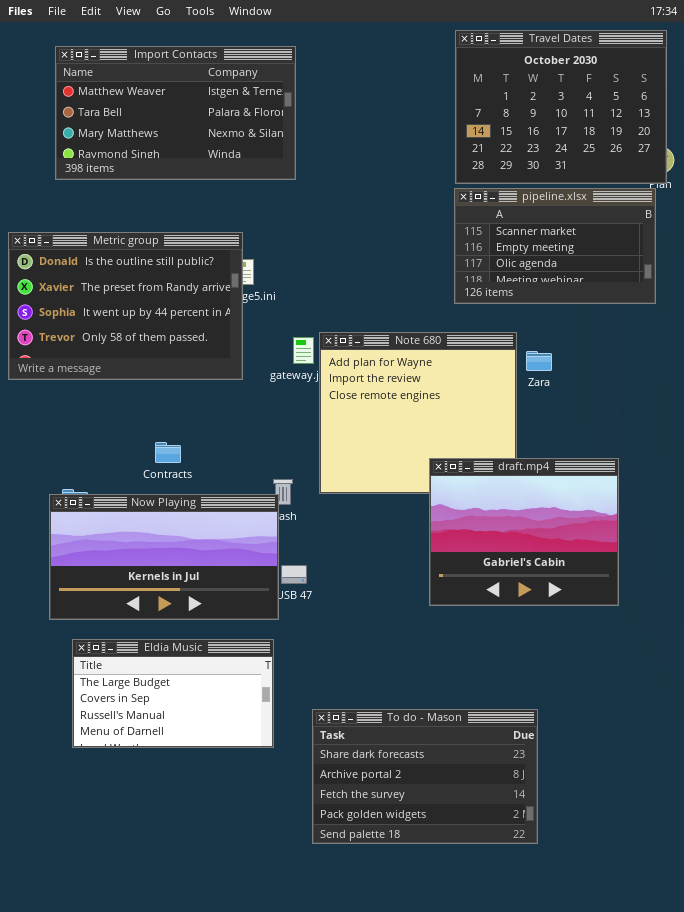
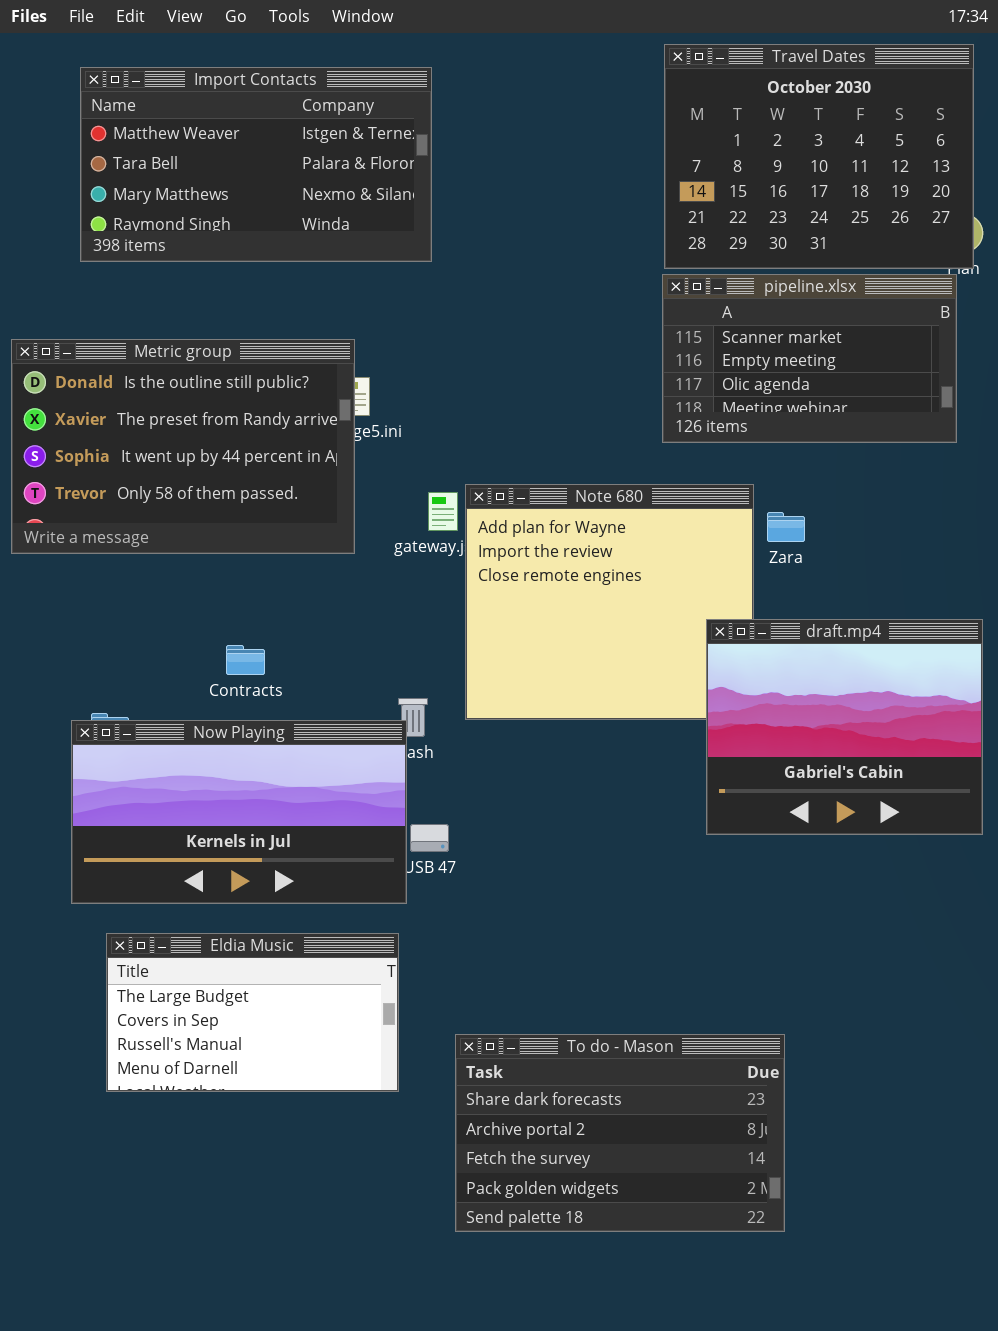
draft.mp4: [429,458,619,606] -> [706,619,983,835], moved

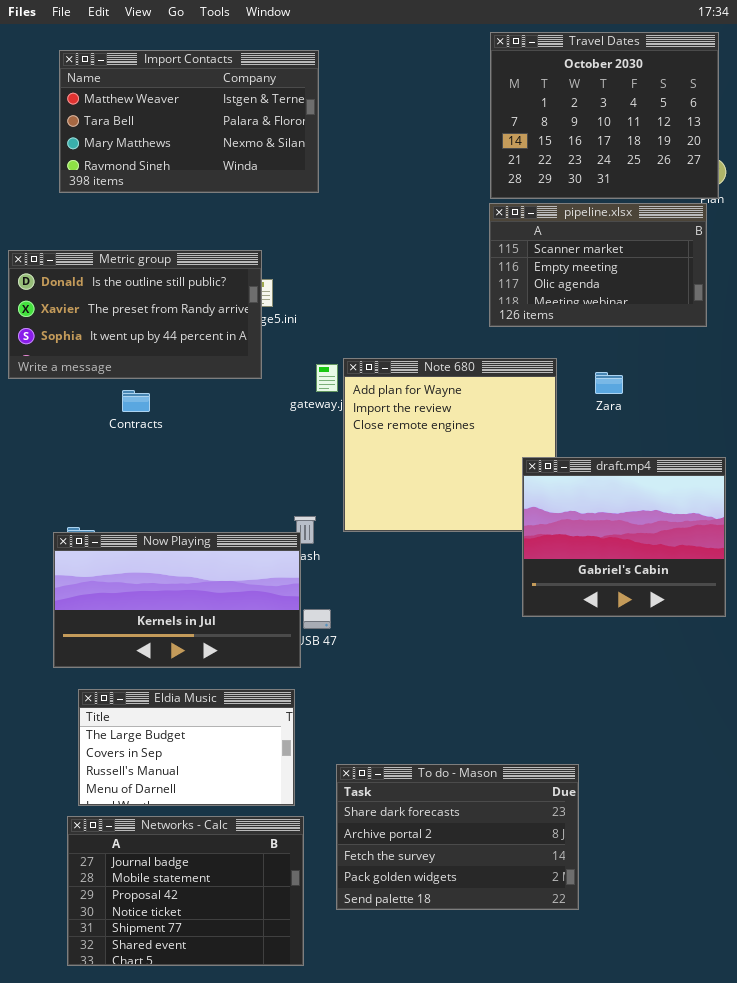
Metric group: [11,339,355,554] -> [8,250,262,379], resized
Zara: [767,512,805,542] -> [595,372,623,394], moved
Contracts: [226,645,265,675] -> [122,390,150,412], moved
Networks - Calc: none -> [67,816,304,966], opened

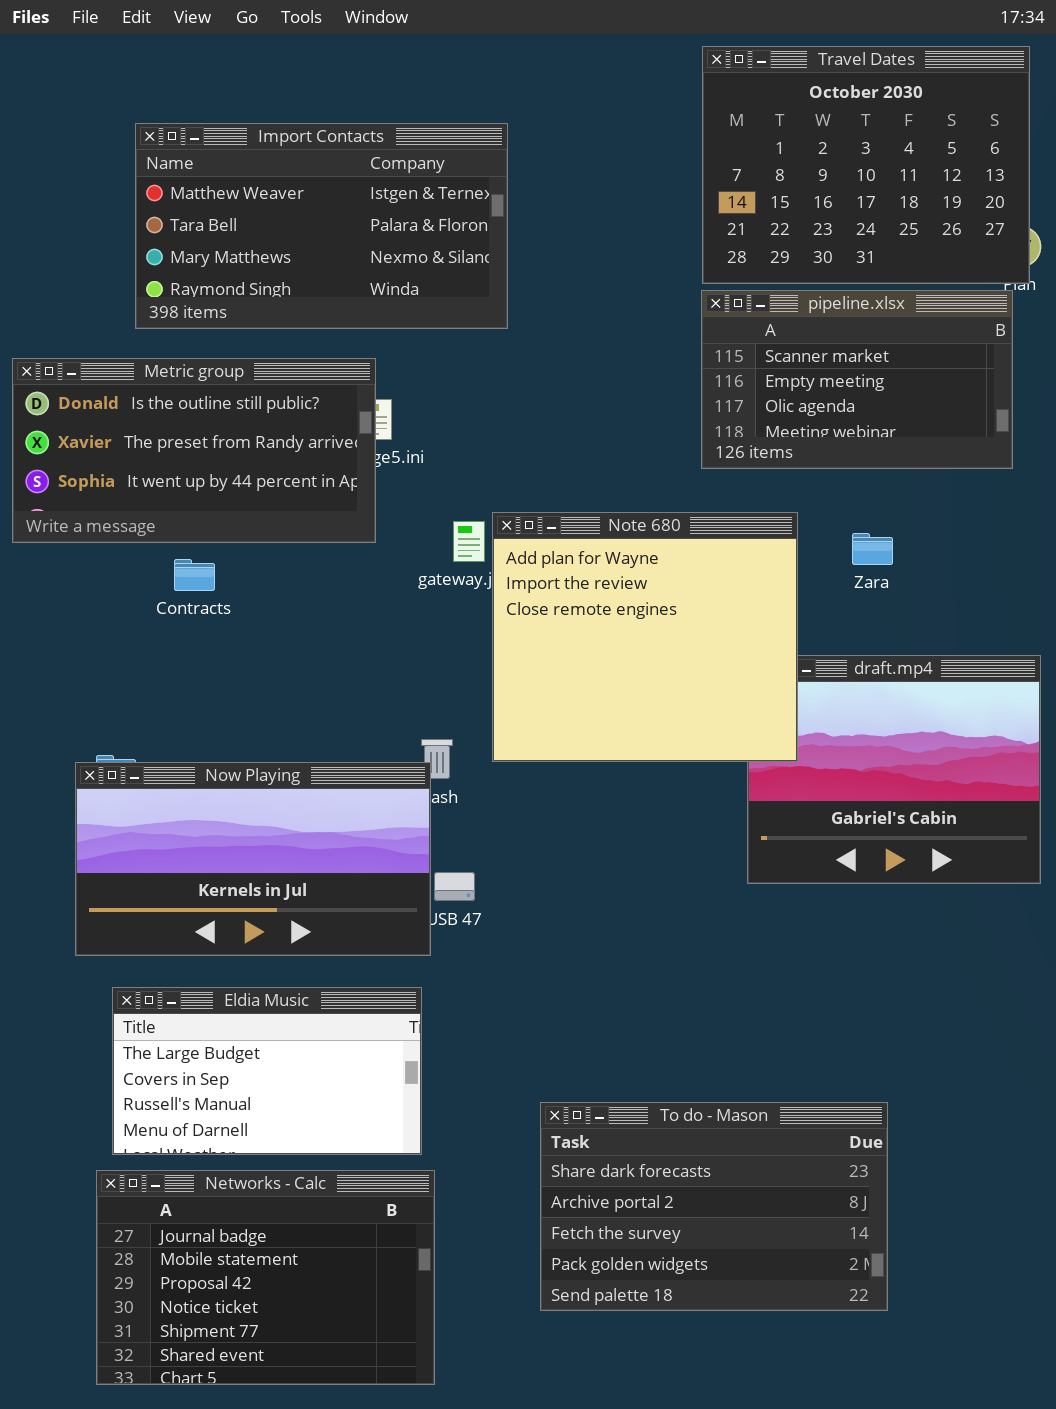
Import Contacts: [59,50,319,193] -> [135,123,508,329], moved
Note 680: [343,358,557,532] -> [492,512,798,762], raised
To do - Mason: [336,764,579,910] -> [540,1102,888,1311], moved

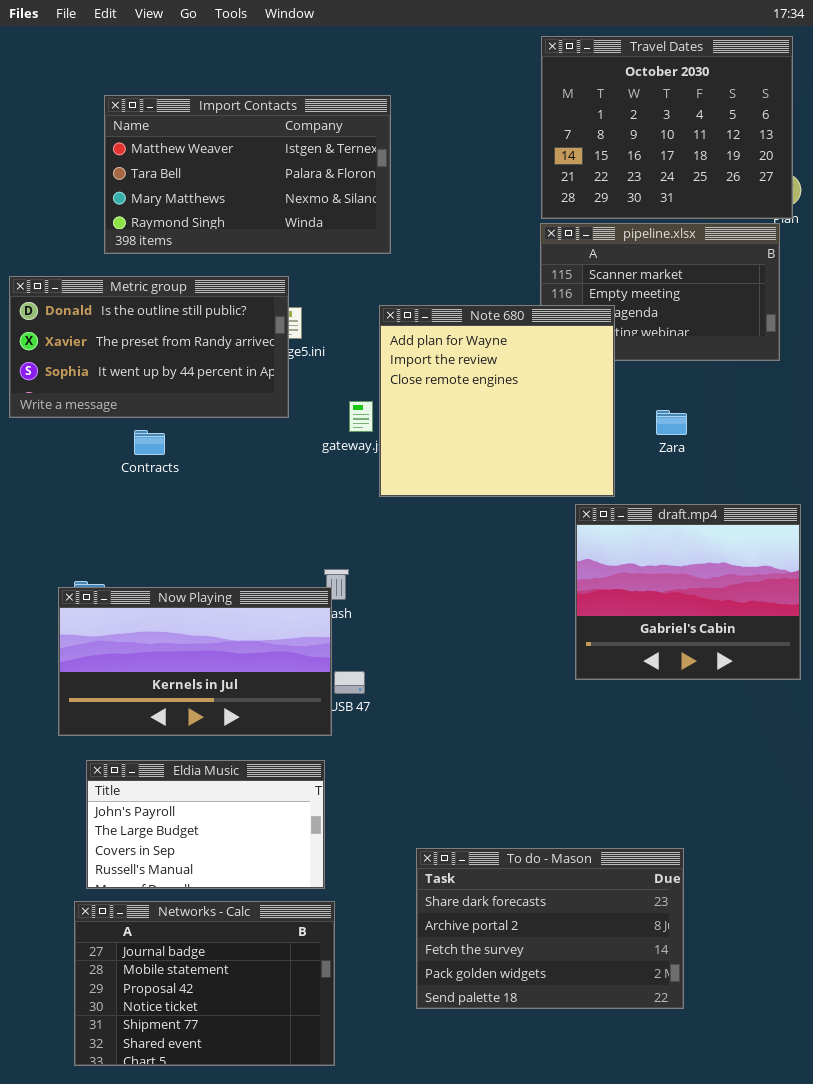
Note 680: [492,512,798,762] -> [379,305,615,497], moved
Eldia Music: [112,987,422,1155] -> [86,760,325,889], scrolled up 1 row

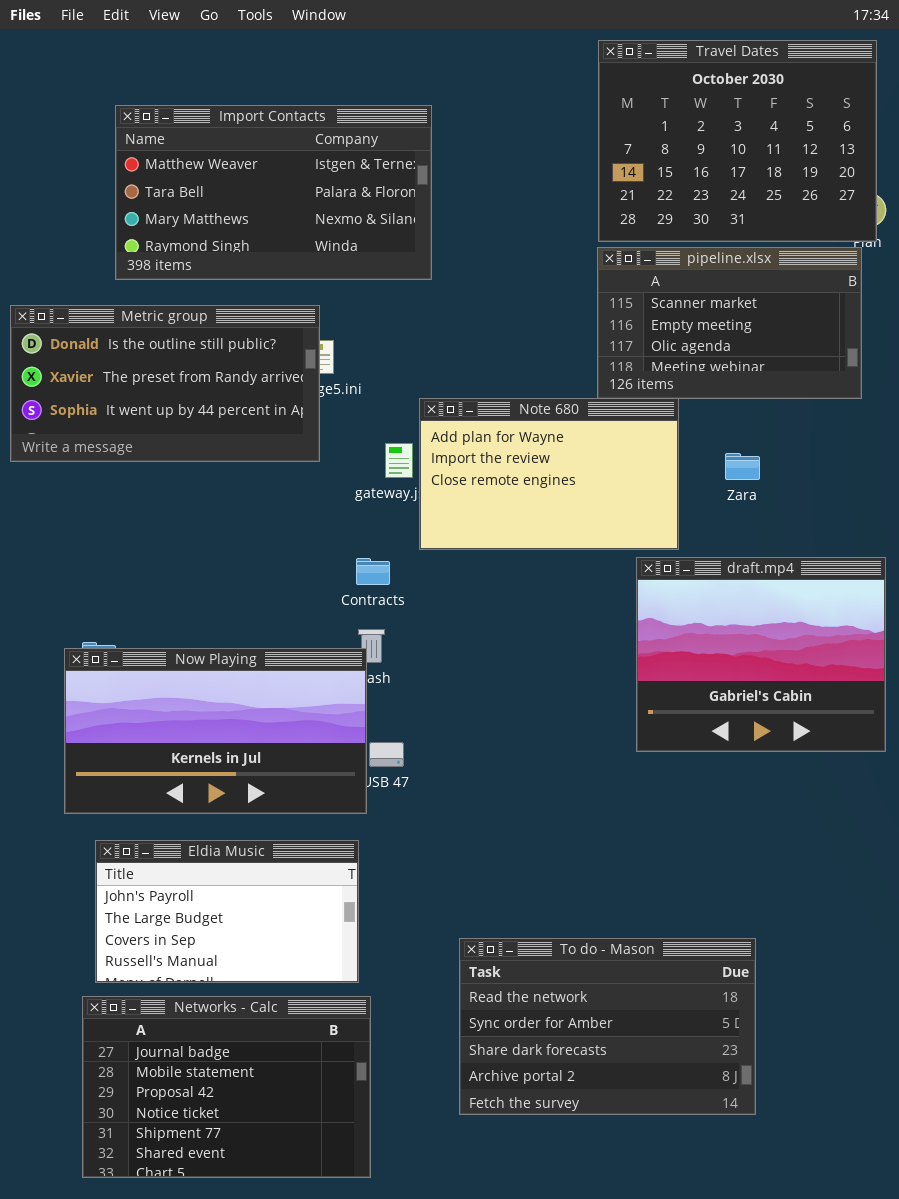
Note 680: [379,305,615,497] -> [419,398,679,550], resized
Contracts: [134,430,165,455] -> [356,558,390,585], moved
To do - Mason: [416,848,684,1009] -> [459,938,756,1115], scrolled up 2 rows

